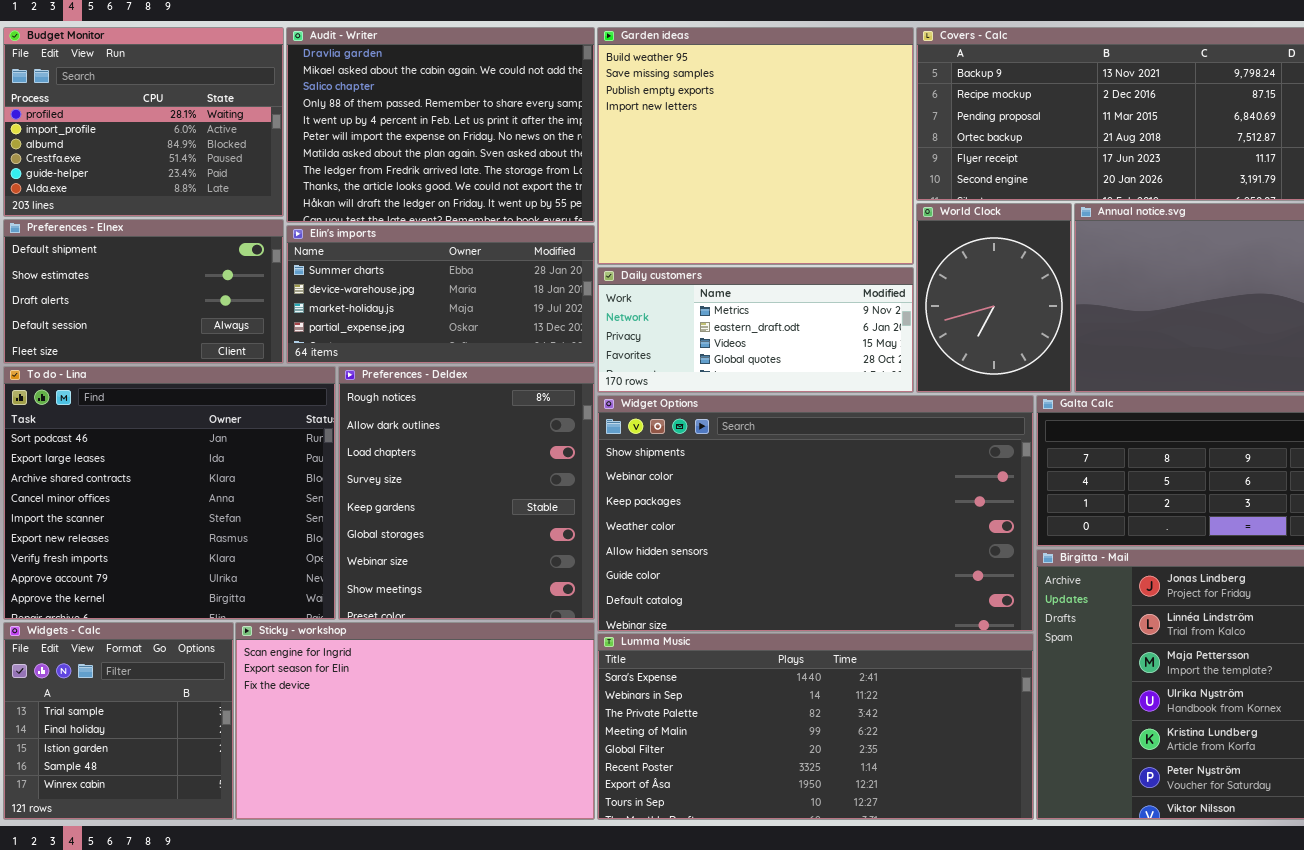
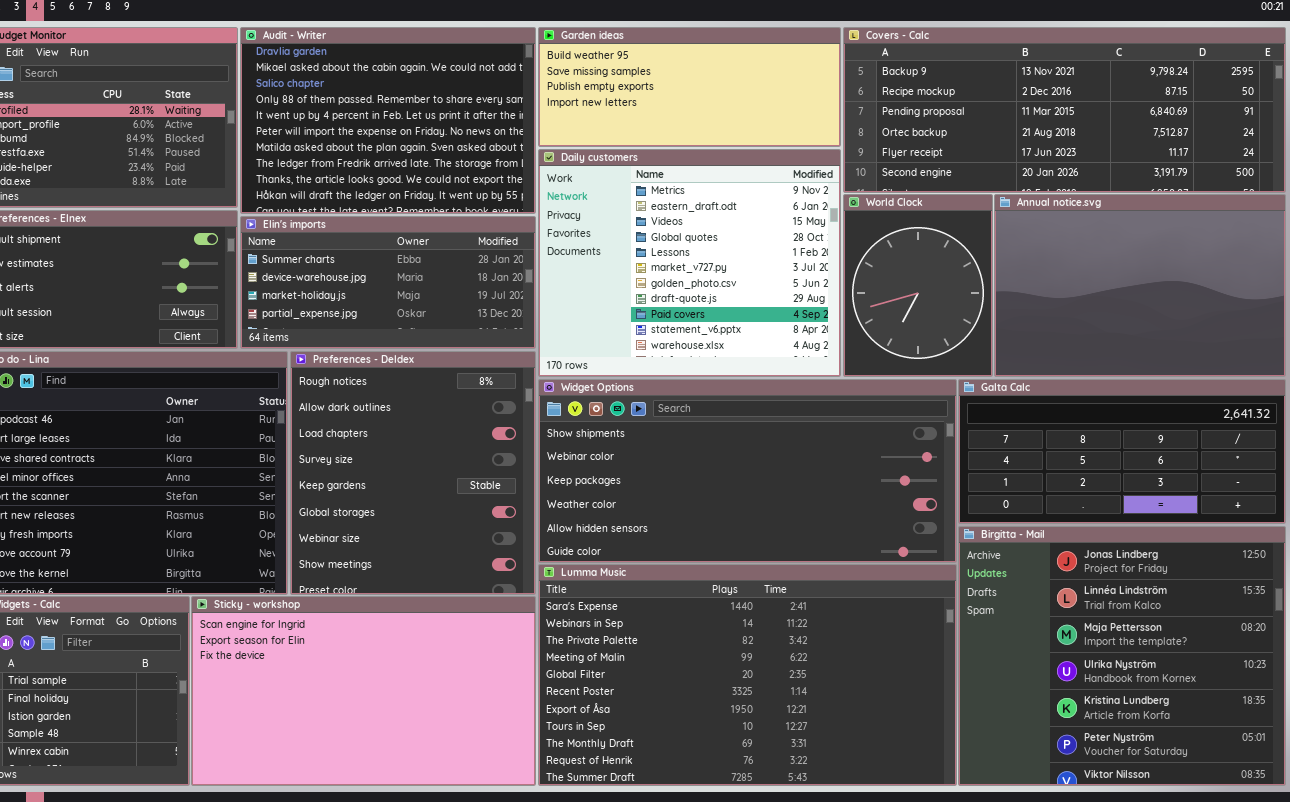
Garden ideas: [597,27,914,265] -> [538,27,841,147], resized
Daily customers: [597,267,914,393] -> [538,149,841,377], resized
Widget Options: [597,395,1034,632] -> [538,379,957,563], resized
Lumma Music: [597,633,1034,820] -> [538,564,957,786], resized

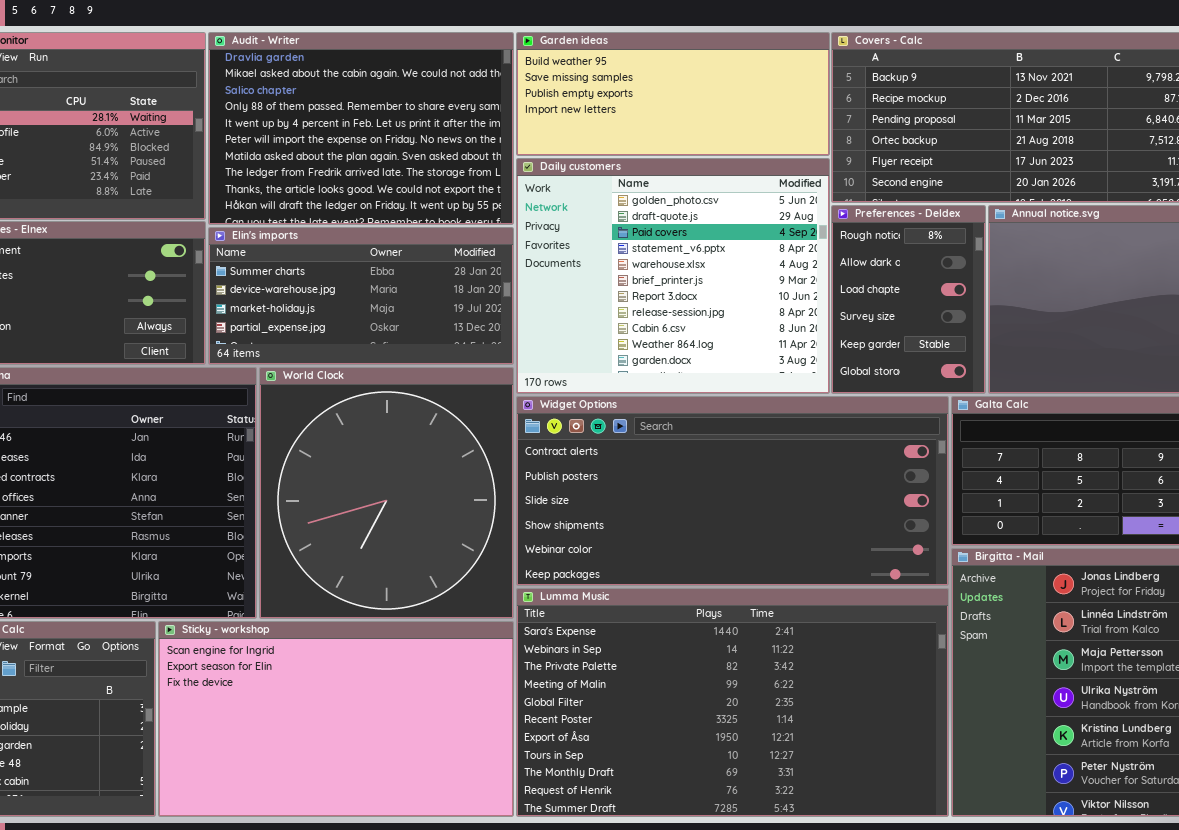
Daily customers: [538,149,841,377] -> [516,158,830,394], scrolled down 6 rows
World Clock: [843,194,993,377] -> [259,367,514,619], moved, resized
Preferences - Deldex: [290,351,536,595] -> [831,205,986,394], moved, resized
Widget Options: [538,379,957,563] -> [516,396,949,586], scrolled up 3 rows

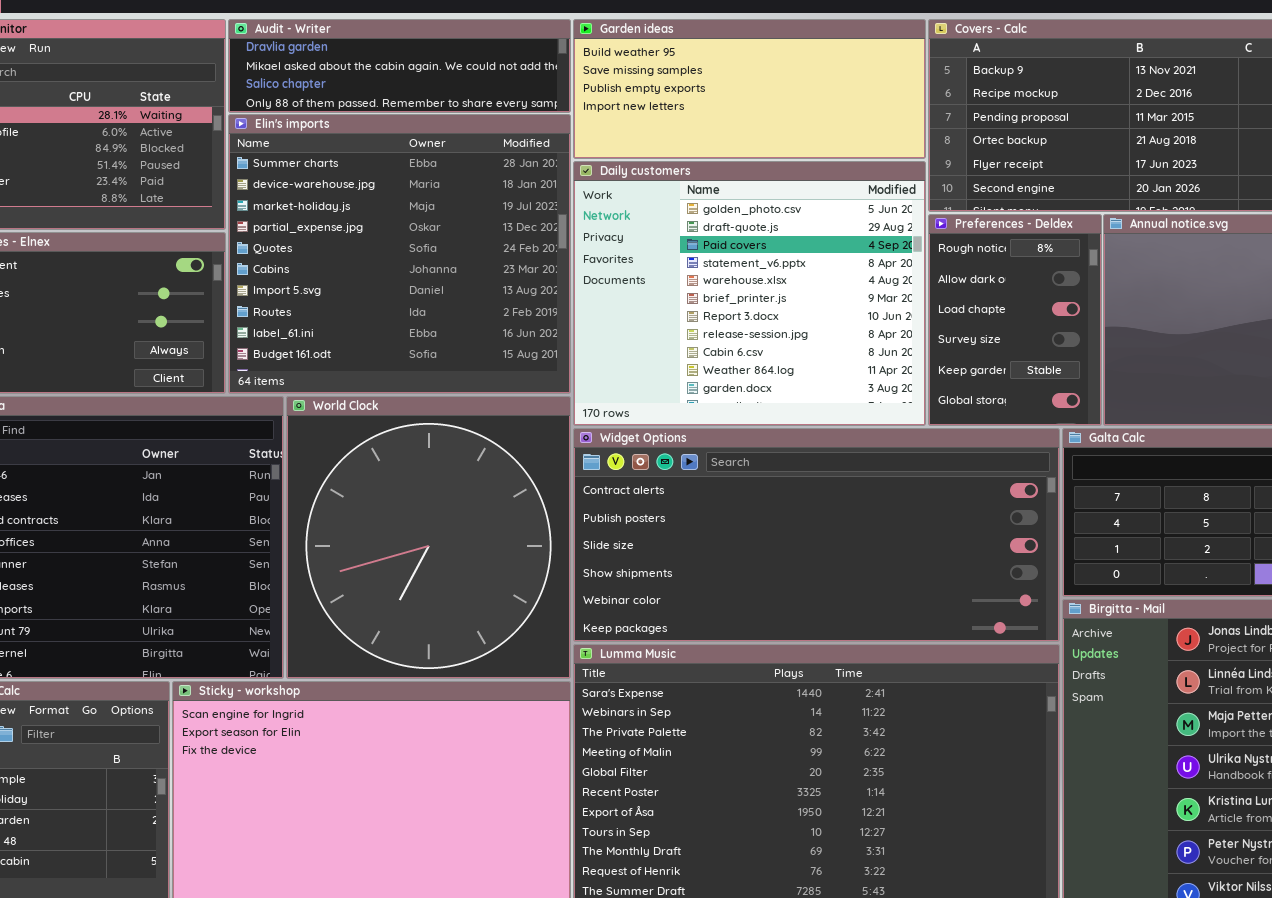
Audit - Writer: [208,32,514,225] -> [228,19,571,113], resized
Elin's imports: [208,227,514,365] -> [228,114,571,394], resized

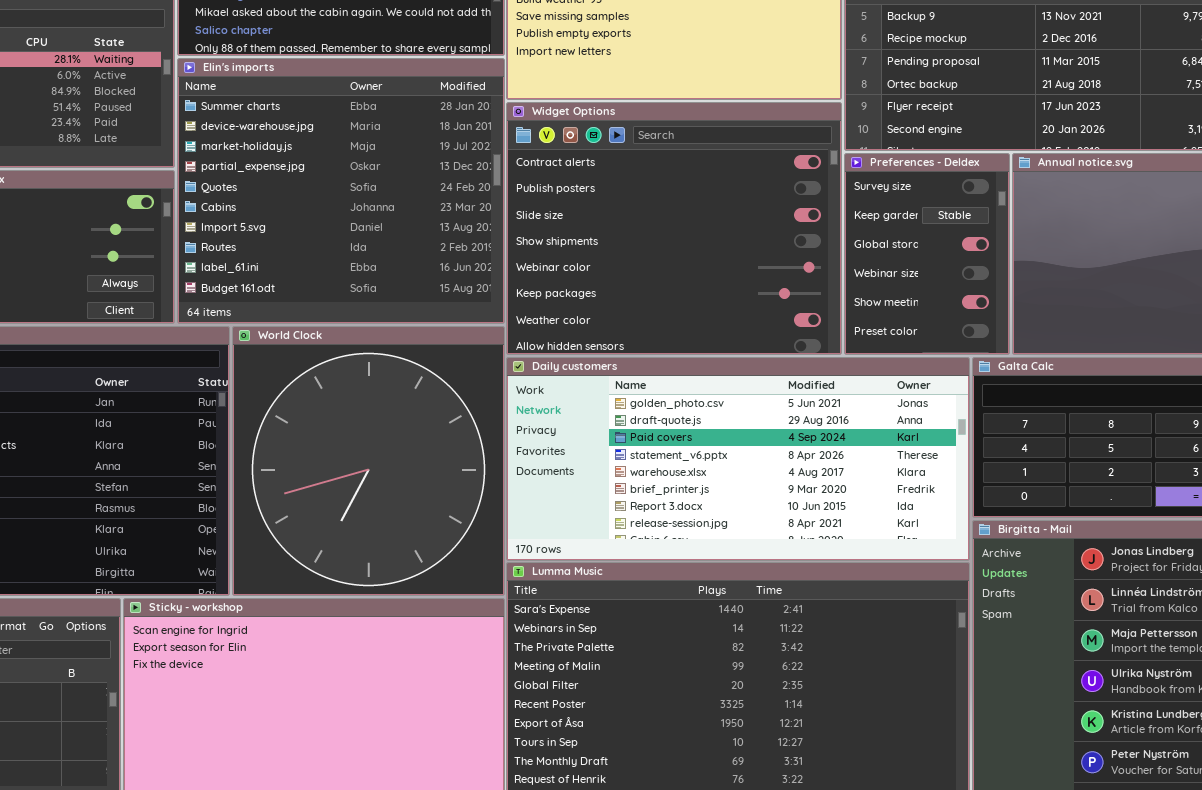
Daily customers: [573,161,926,426] -> [506,357,970,561], moved, resized
Preferences - Deldex: [928,214,1102,426] -> [844,153,1010,355], scrolled down 3 rows
Widget Options: [573,428,1060,642] -> [506,102,842,355], moved, resized

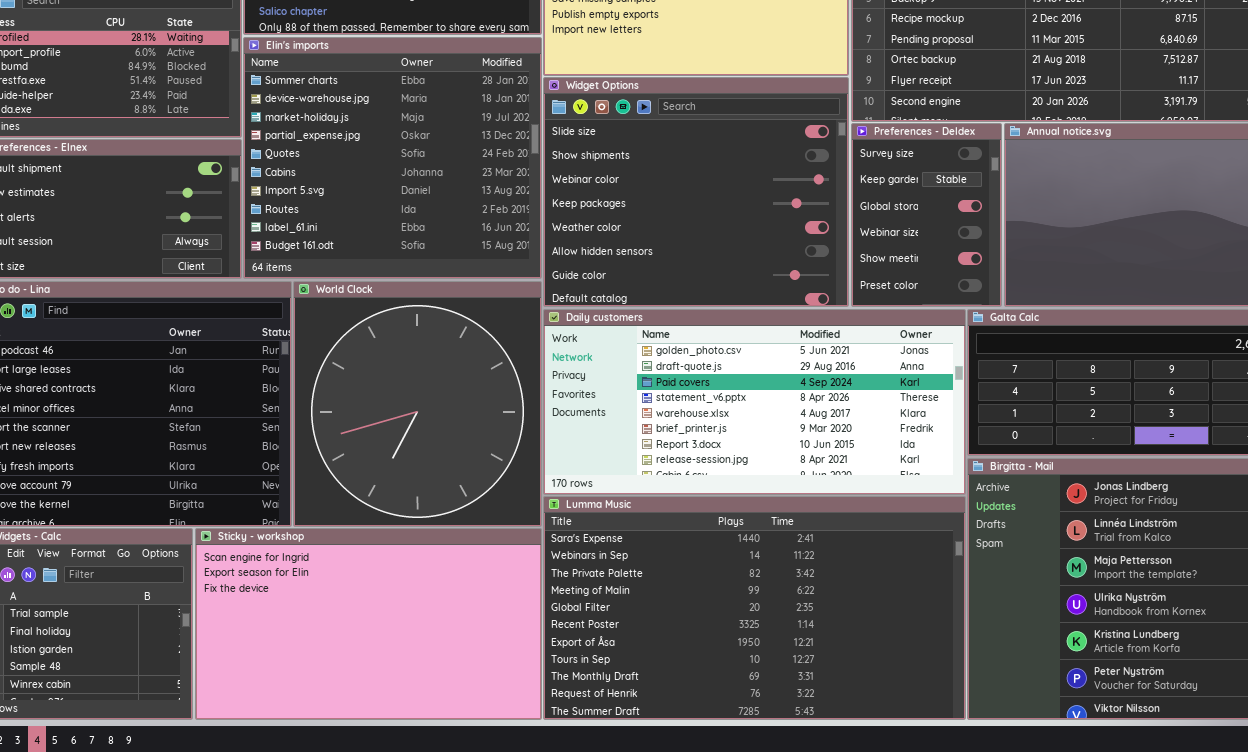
Widget Options: [506,102,842,355] -> [543,77,849,307], scrolled down 2 rows

